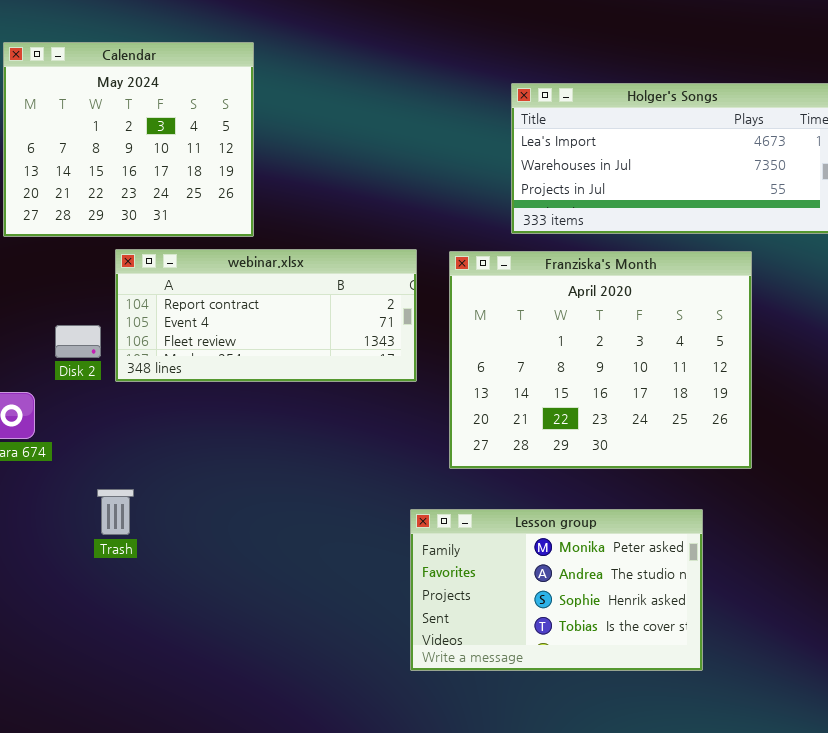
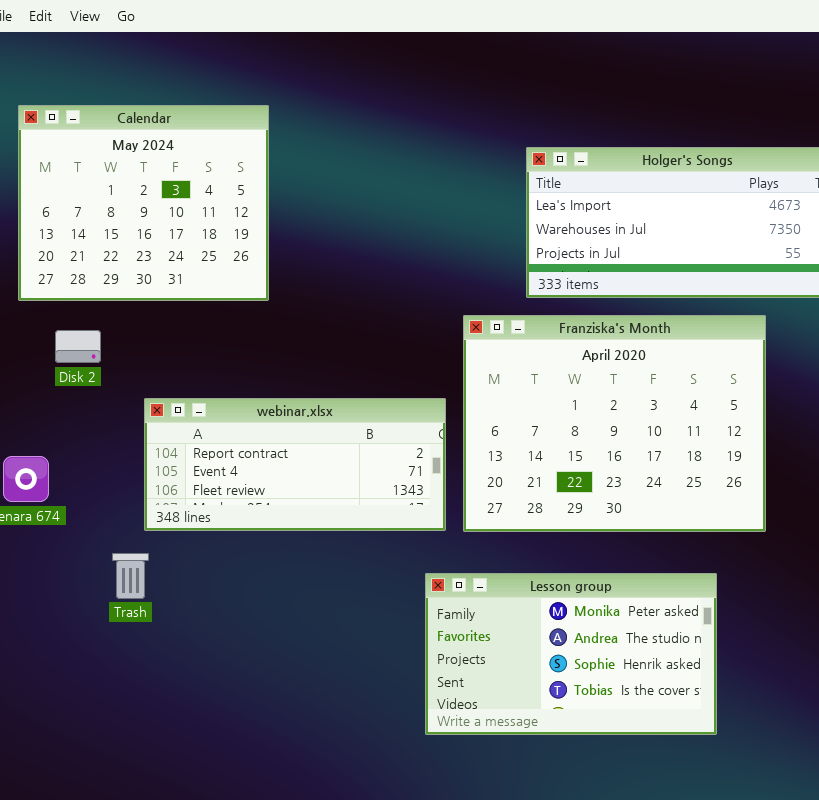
webinar.xlsx: [115,249,417,382] -> [144,398,446,531], moved
Disk 2: [55,325,101,358] -> [55,330,101,363], moved

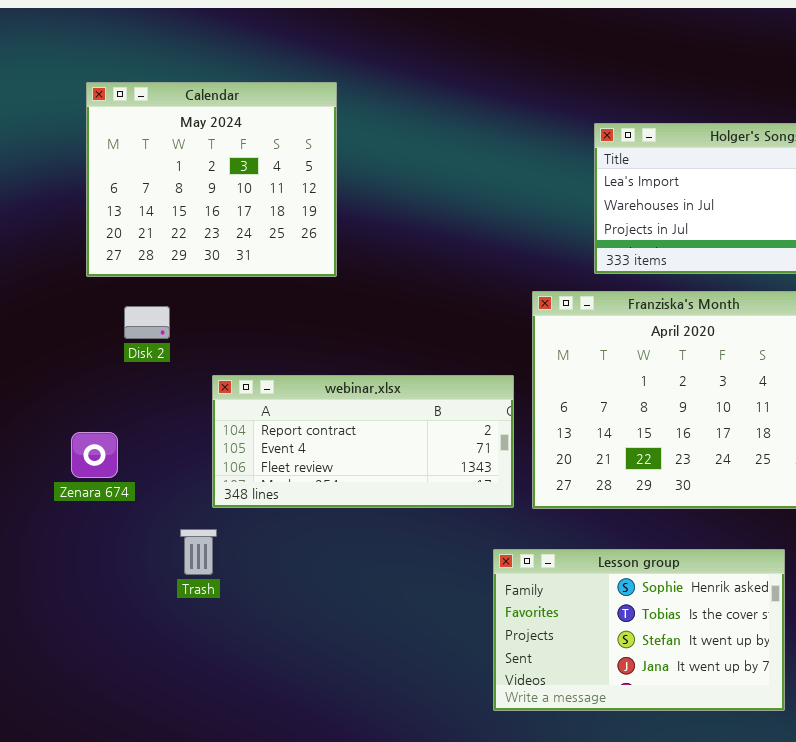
Lesson group: [425,573,717,735] -> [493,549,785,711], scrolled down 2 rows

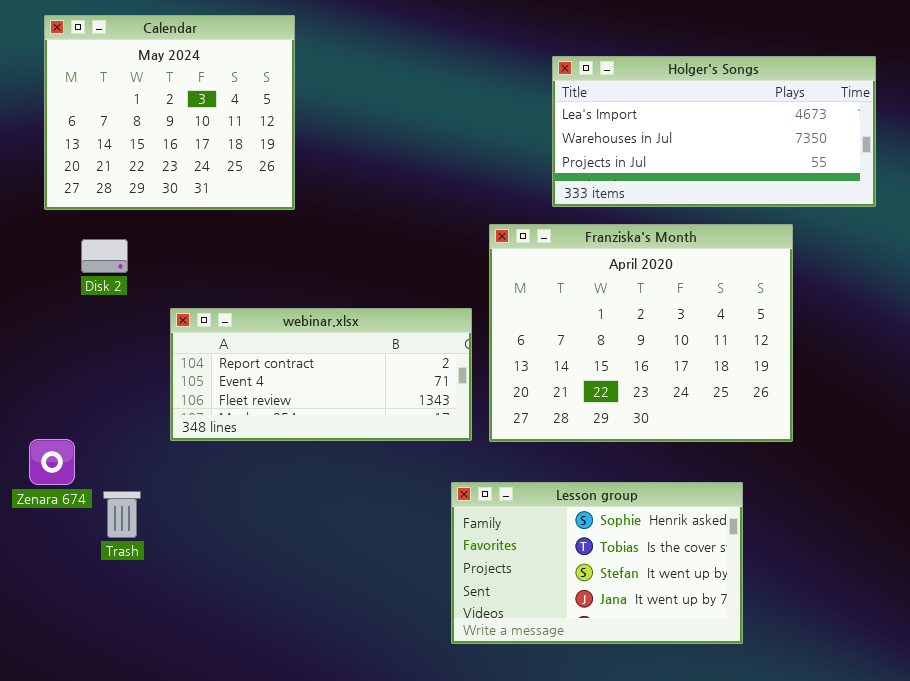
Zenara 674: [71,432,118,478] -> [29,439,75,485], moved
Trash: [180,529,217,575] -> [103,491,141,538], moved

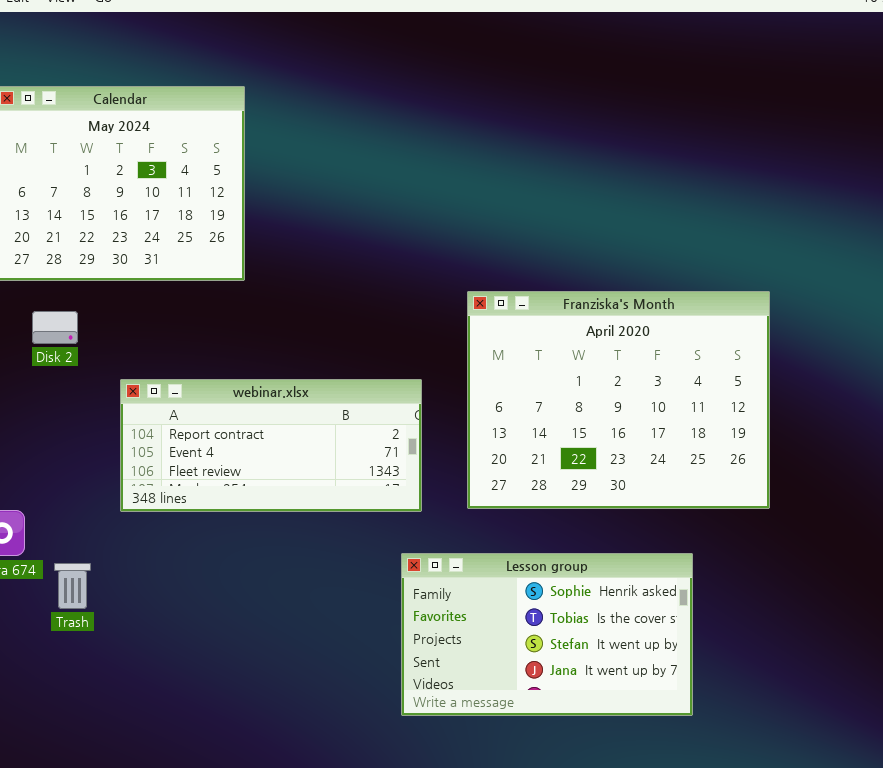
Holger's Songs: [552,56,876,207] -> none, closed
Franziska's Month: [489,224,793,442] -> [467,291,770,509], moved

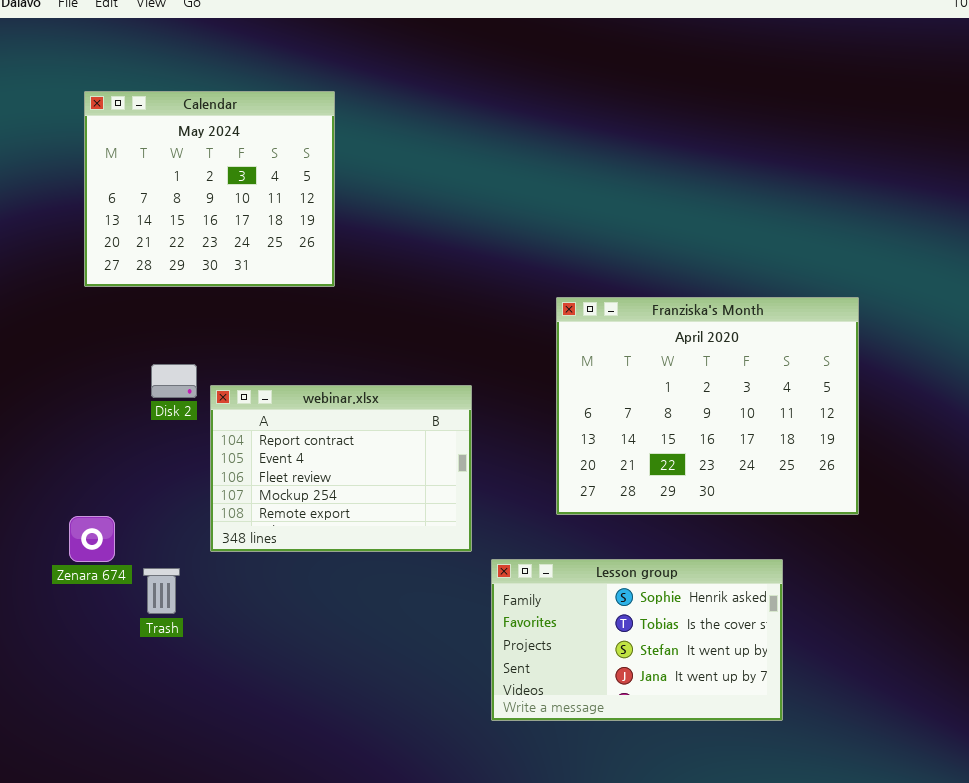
Disk 2: [32,311,78,344] -> [151,364,197,398], moved
webinar.xlsx: [120,379,422,512] -> [210,385,472,552], resized

